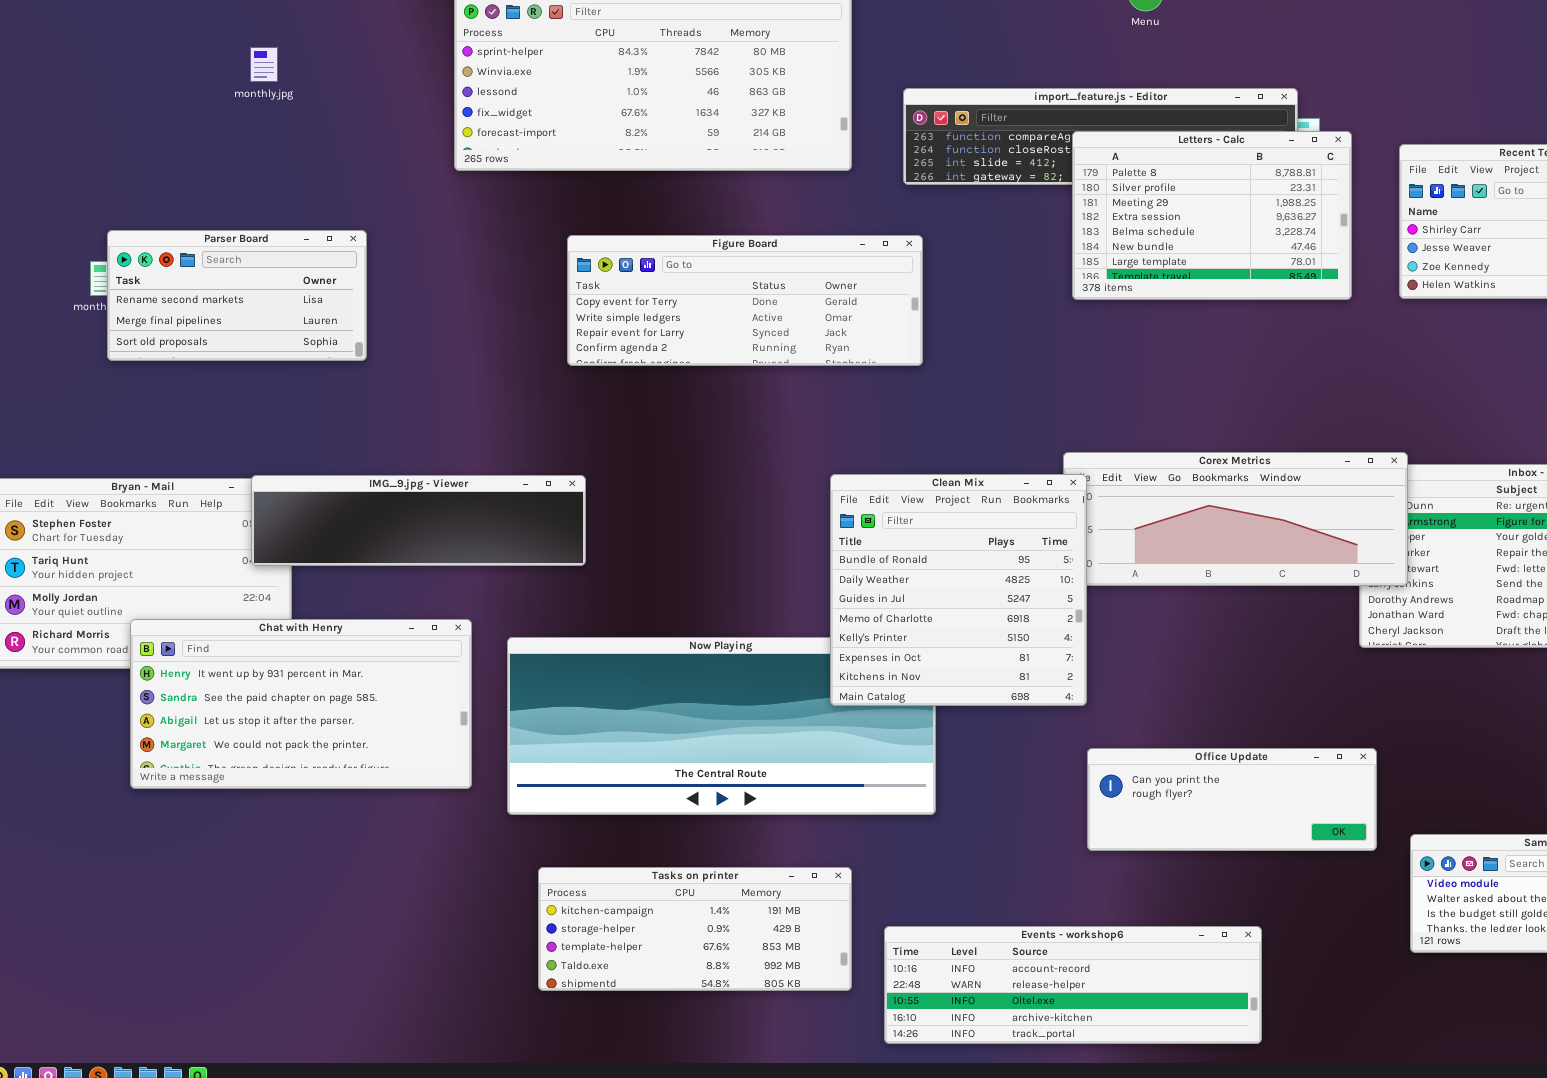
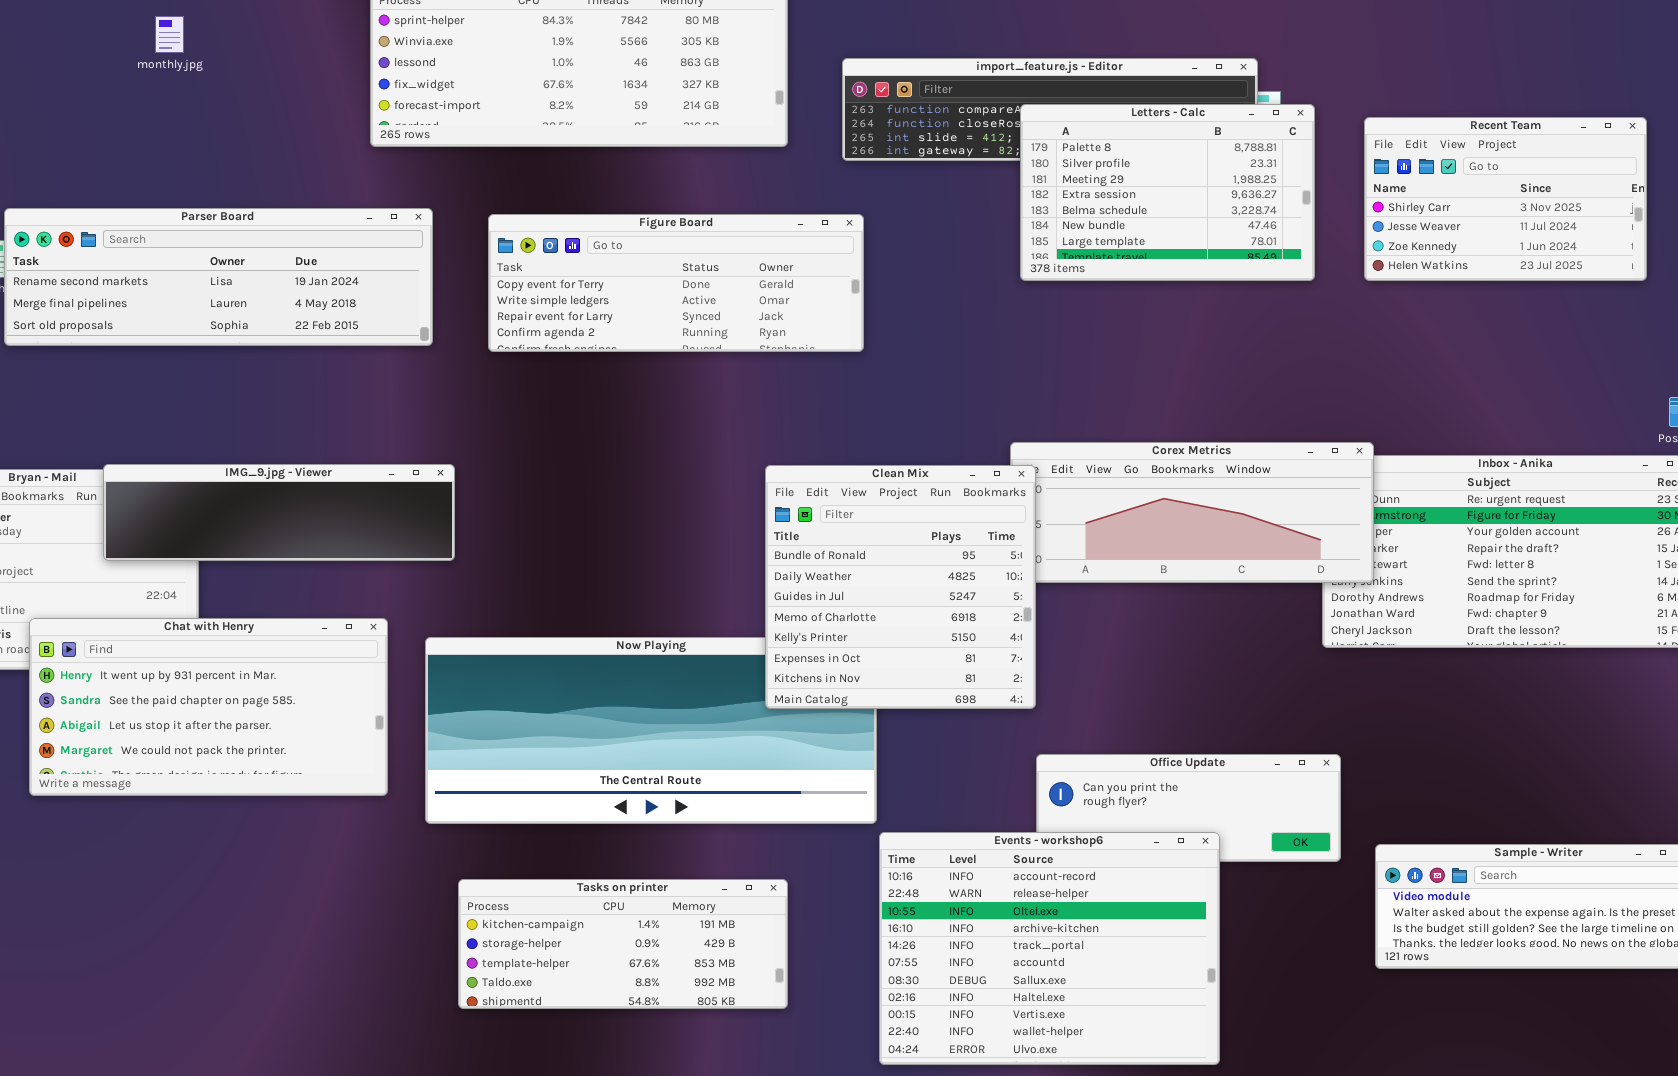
Parser Board: [107,230,367,361] -> [4,208,433,346], resized
IMG_9.jpg - Viewer: [251,475,586,566] -> [103,464,455,561], moved
Events - workshop6: [884,926,1262,1044] -> [879,832,1220,1065], resized

